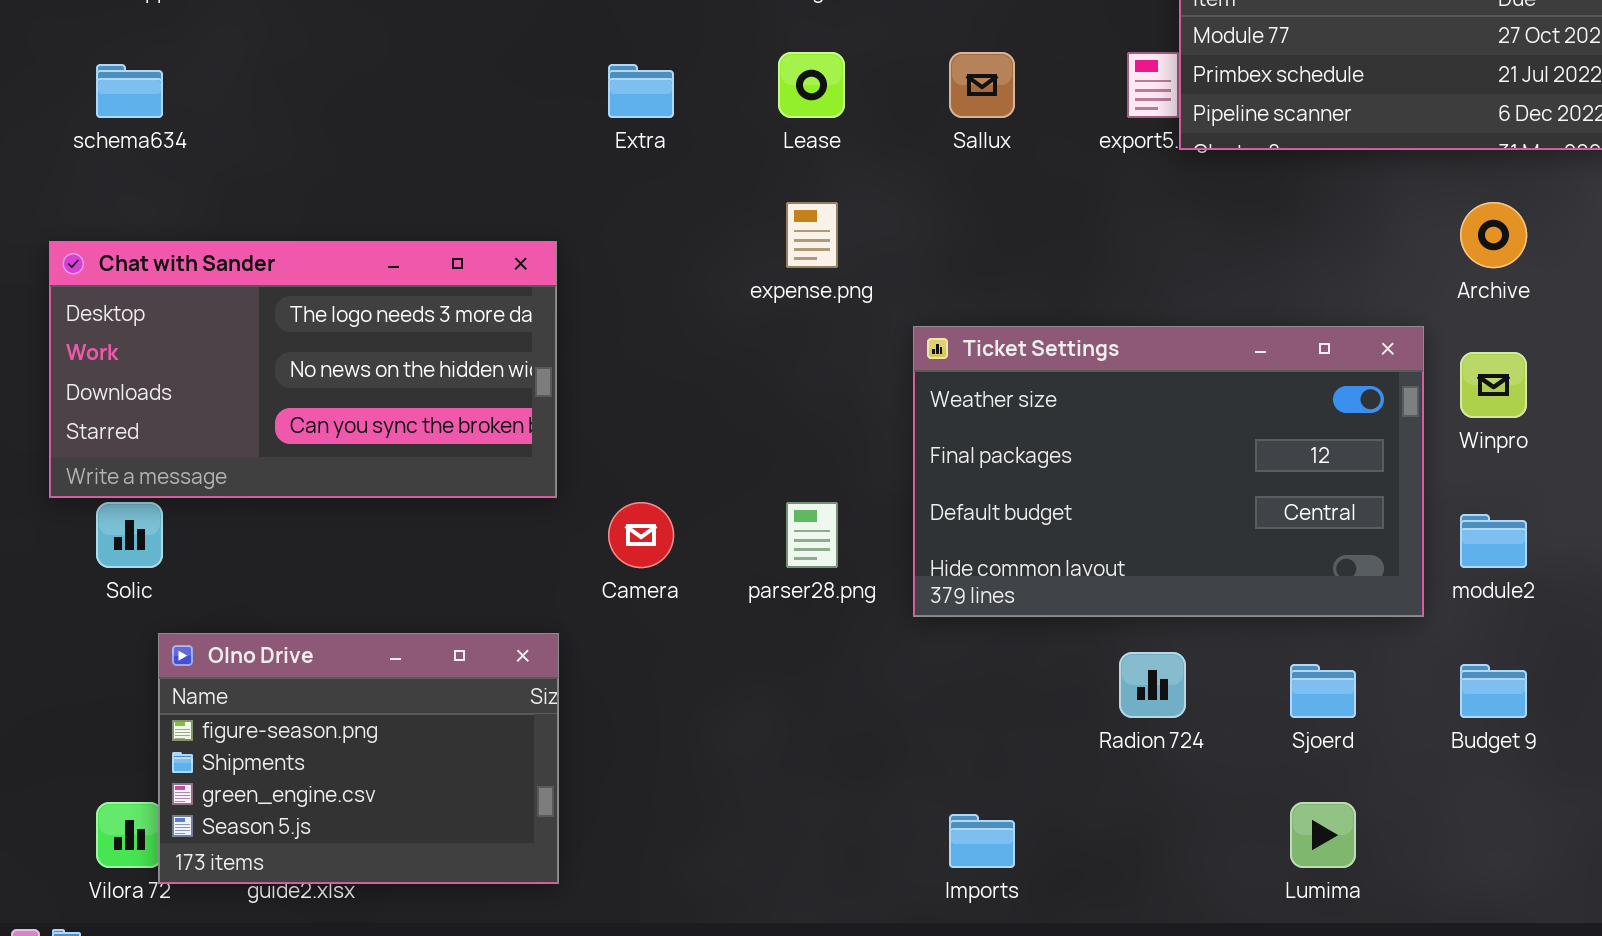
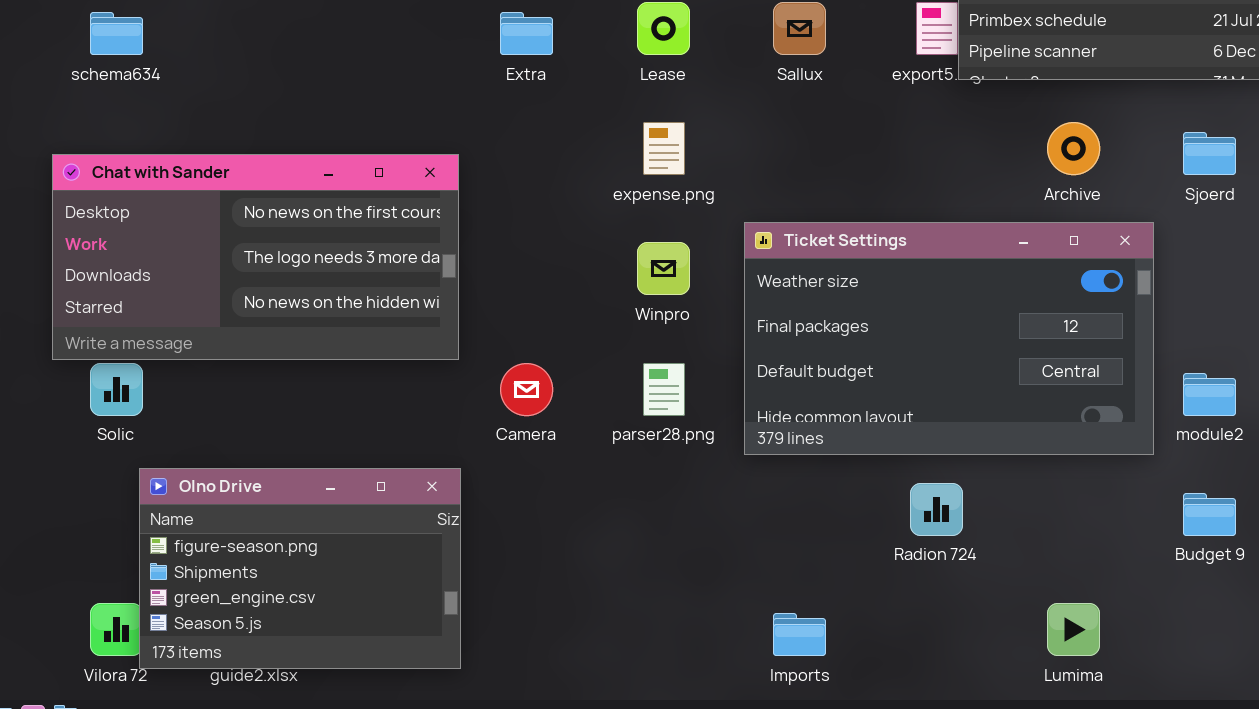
Archive: [1460,202,1527,268] -> [1047,122,1100,175], moved
Chat with Sander: [49,241,557,498] -> [52,154,459,360], scrolled up 1 row
Winpro: [1460,352,1527,418] -> [637,242,690,295], moved
Sjoerd: [1290,664,1356,718] -> [1183,132,1236,175], moved

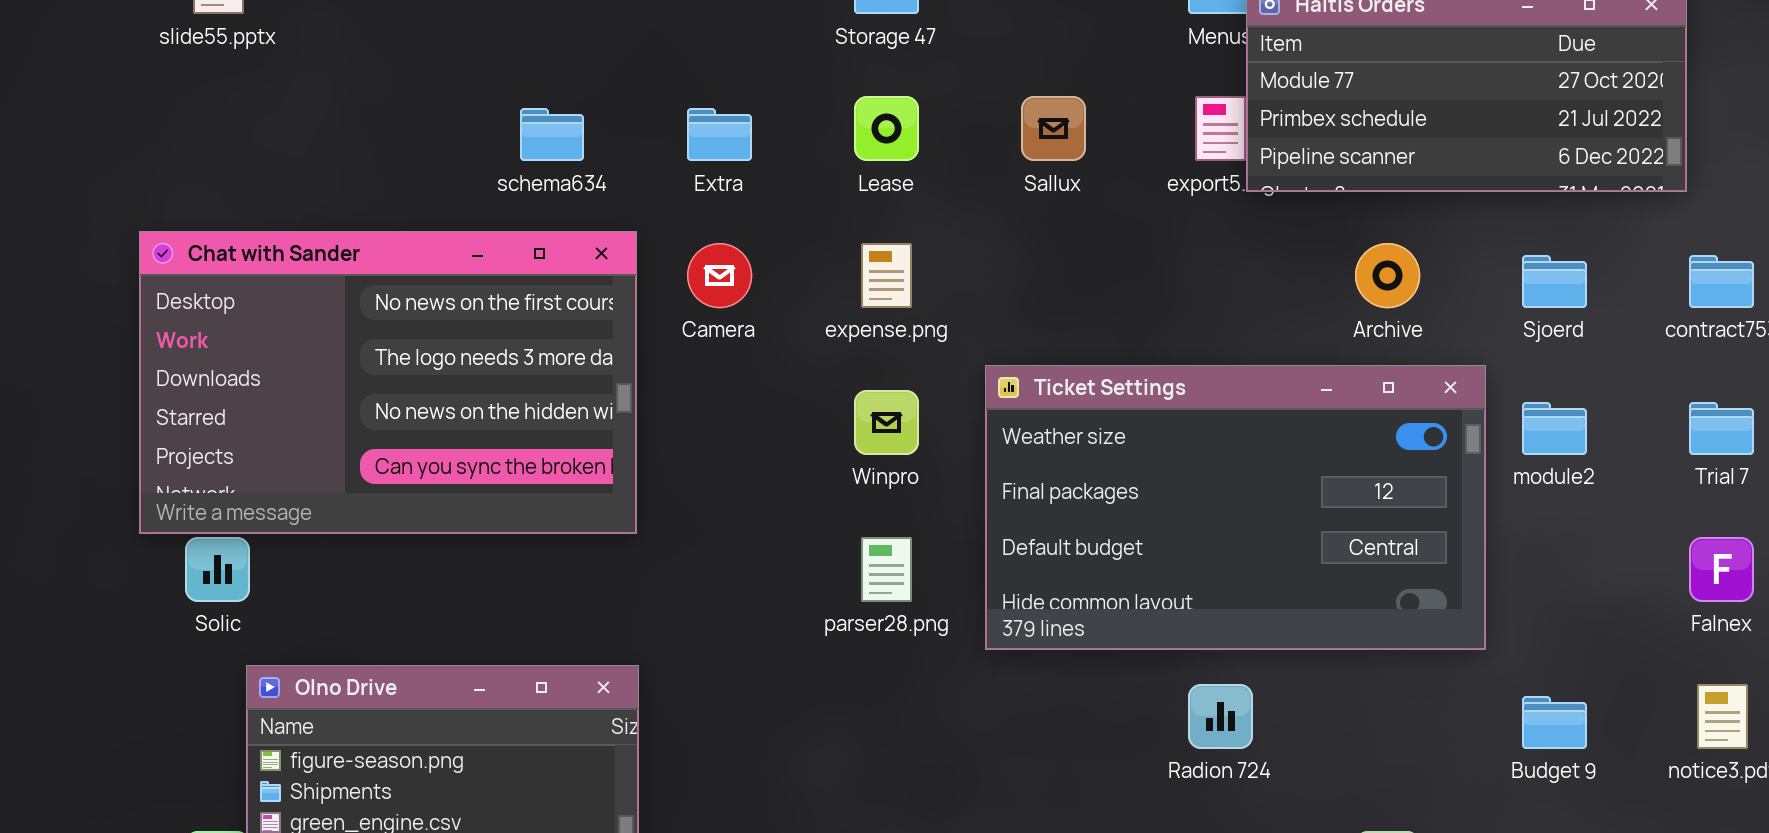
schema634: [90,12,143,55] -> [520,108,584,161], moved
Chat with Sander: [52,154,459,360] -> [139,231,637,534], resized
Camera: [500,363,553,416] -> [687,243,752,308], moved
module2: [1183,373,1236,416] -> [1522,402,1587,455], moved

